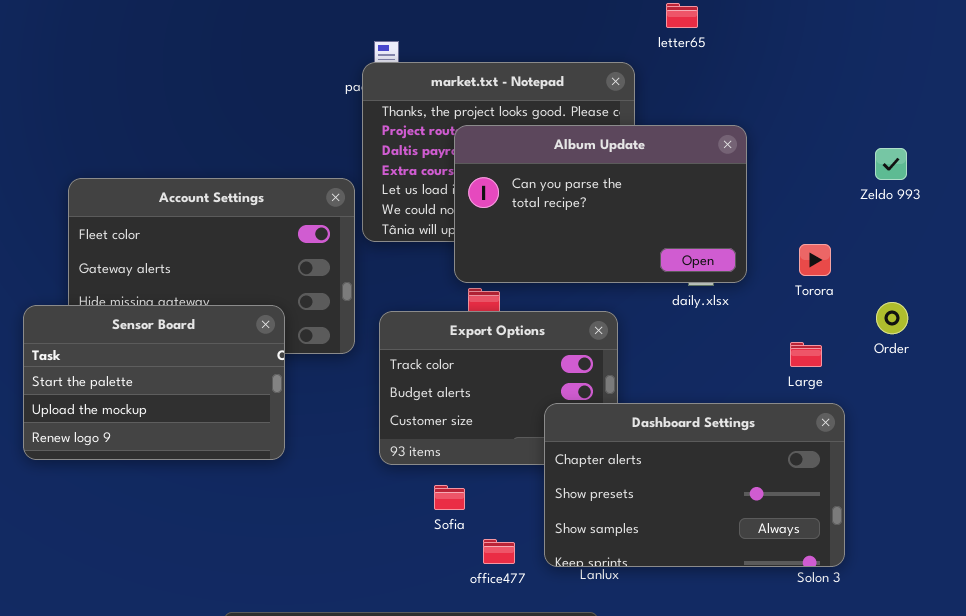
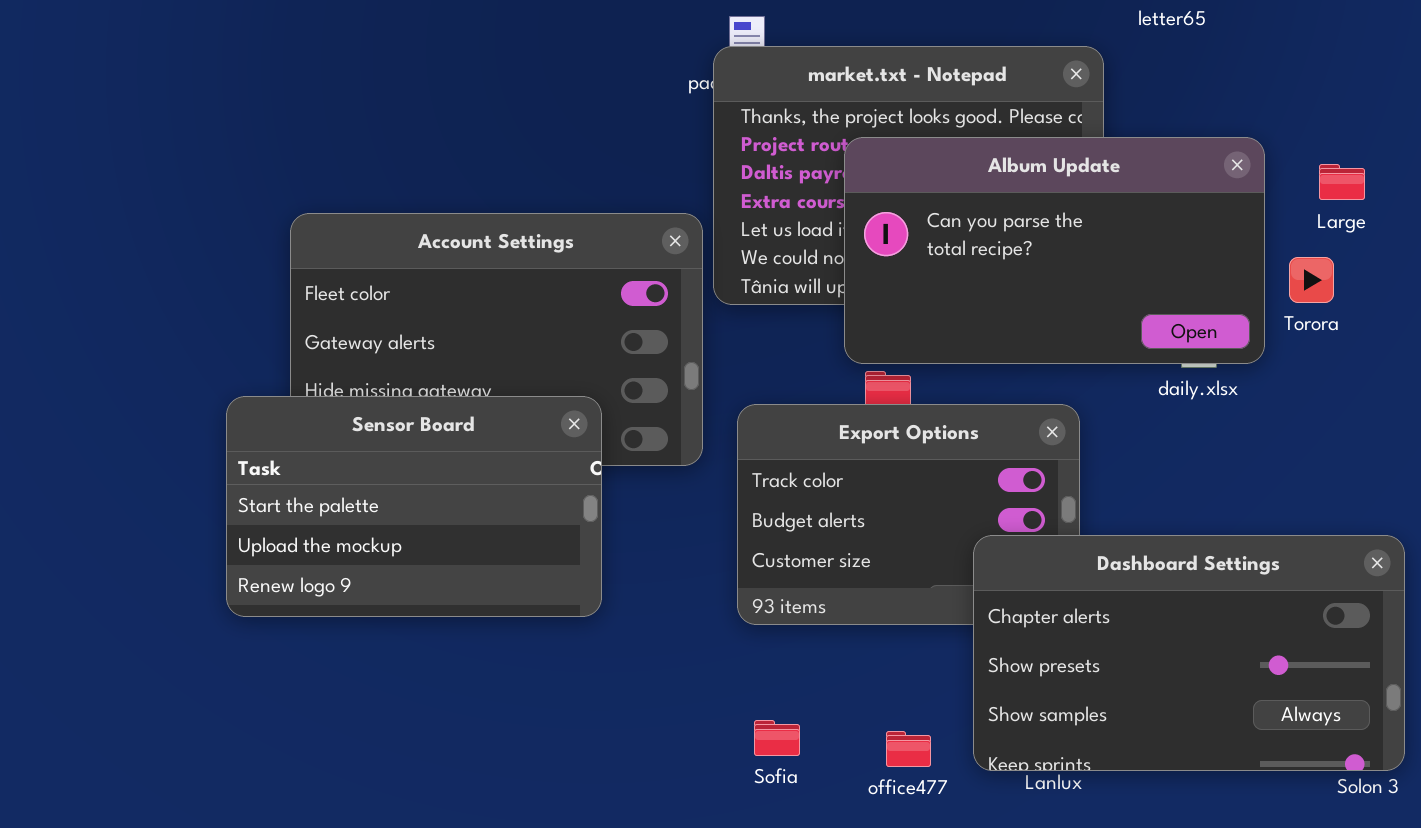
Torora: [799,244,831,276] -> [1289,257,1334,303], moved
Large: [790,342,822,367] -> [1319,164,1365,200], moved
Sofia: [434,485,465,510] -> [754,720,800,756], moved

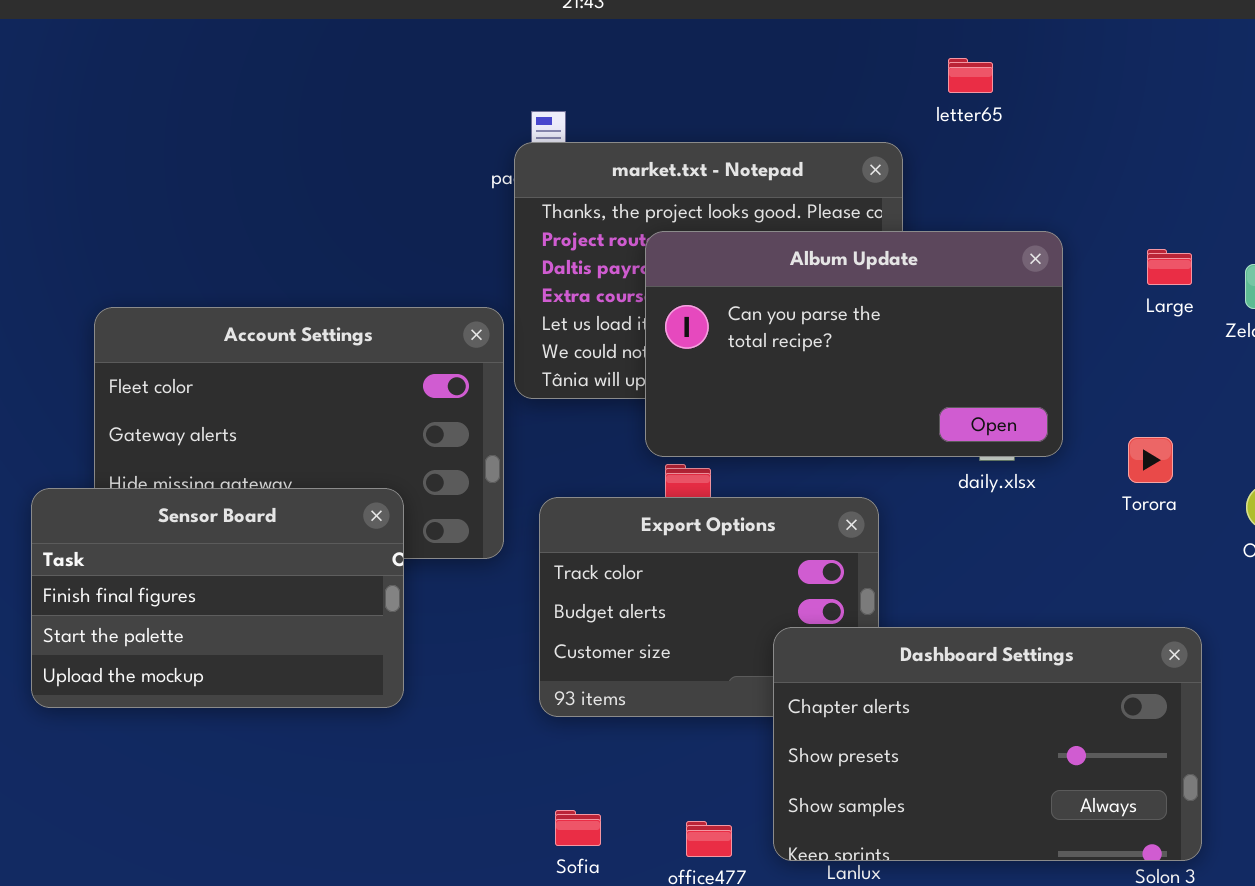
Large: [1319,164,1365,200] -> [1147,249,1192,285], moved
Torora: [1289,257,1334,303] -> [1128,437,1173,483], moved
Sensor Board: [226,396,602,617] -> [31,488,404,708], scrolled up 1 row

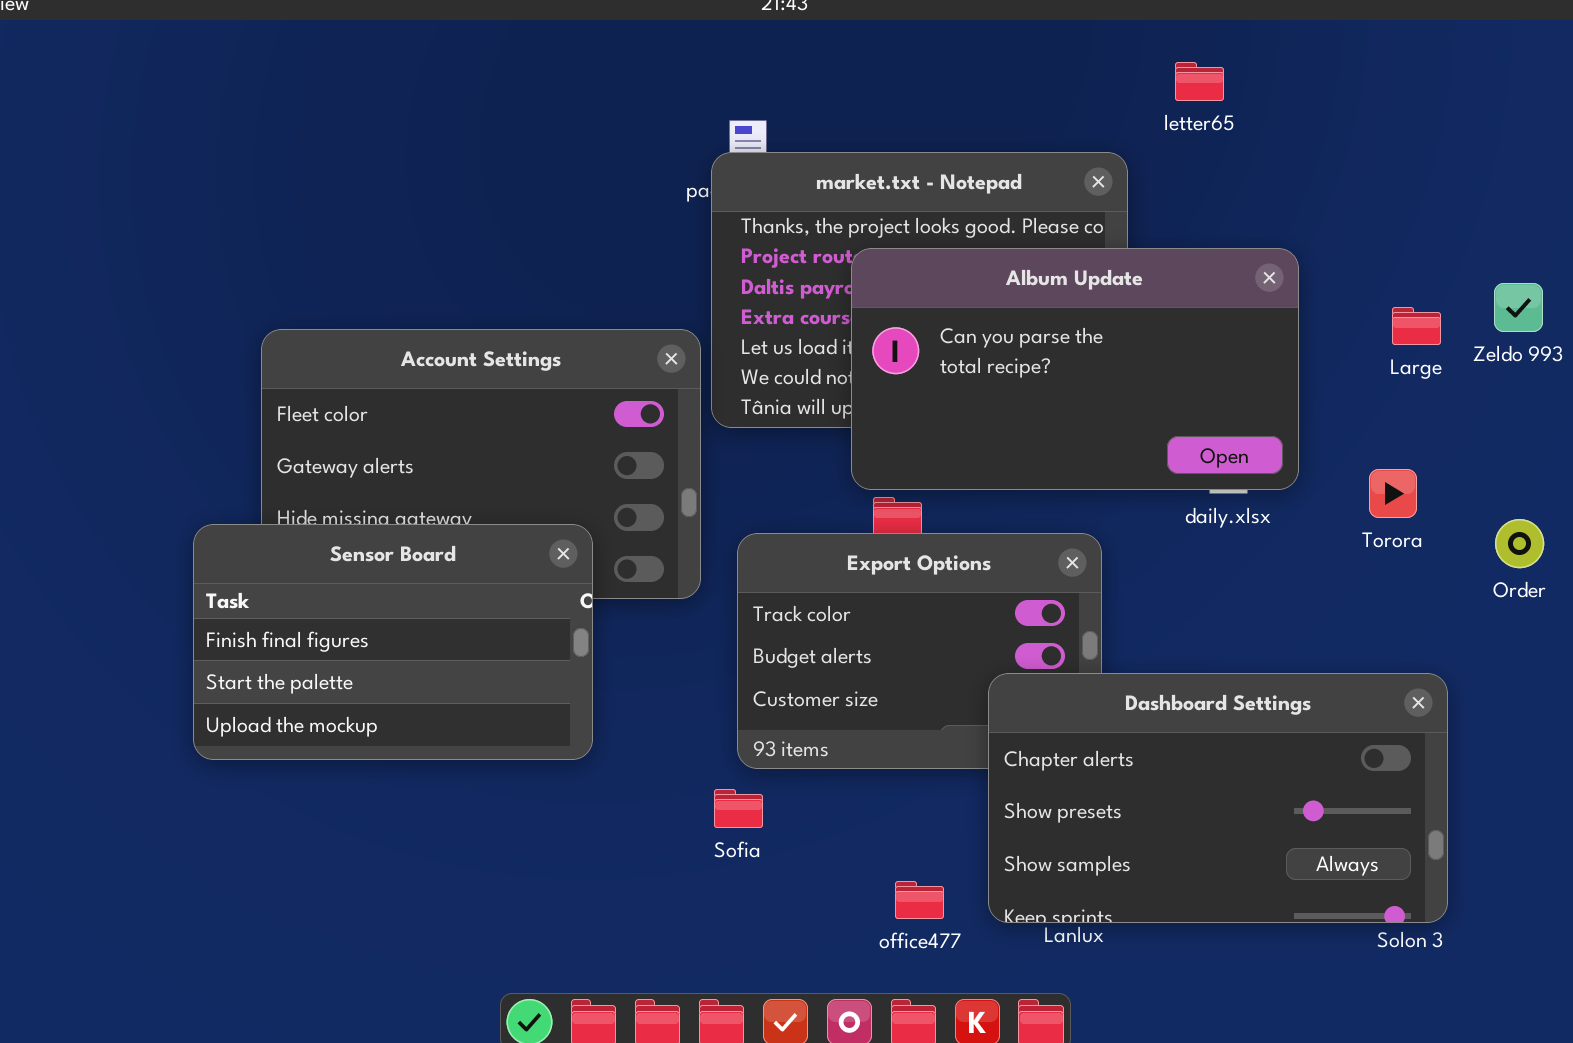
Large: [1147,249,1192,285] -> [1392,307,1441,345], moved
Sofia: [555,810,601,846] -> [714,789,763,828], moved

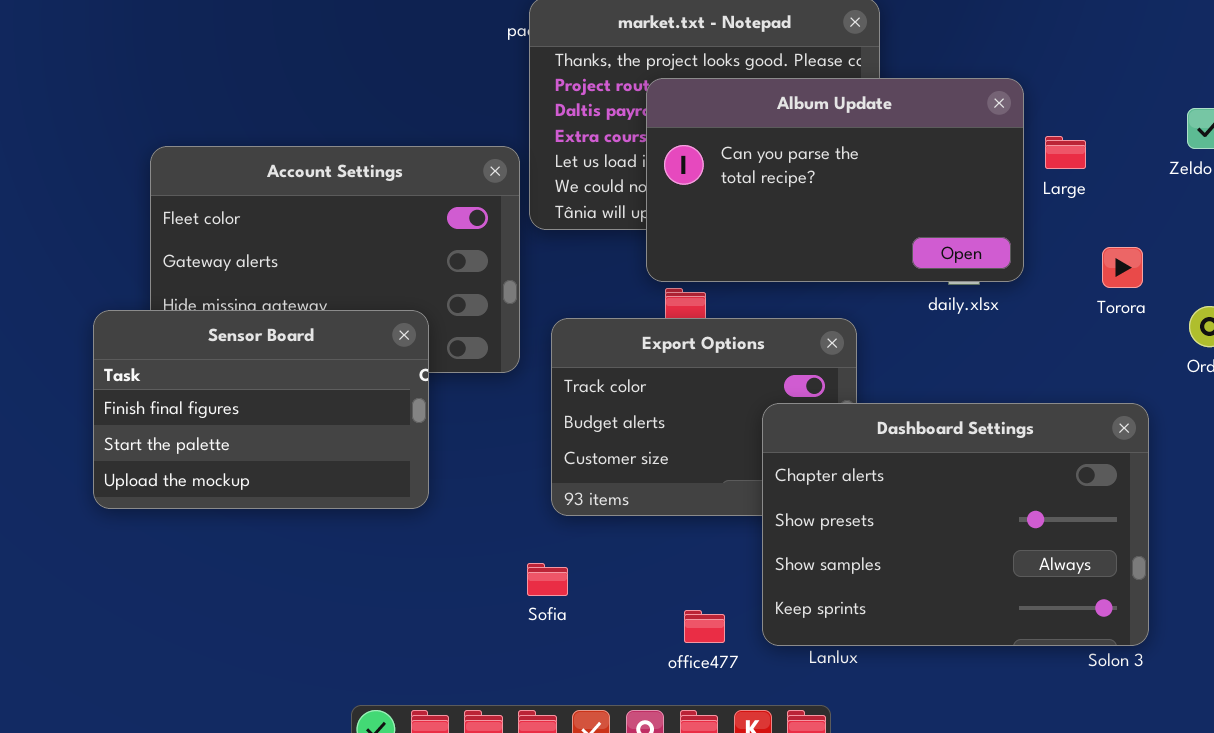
Large: [1392,307,1441,345] -> [1045,136,1086,169], moved
Torora: [1369,469,1417,518] -> [1102,247,1143,288], moved
Dashboard Settings: [988,673,1448,923] -> [762,403,1149,646], resized
Sofia: [714,789,763,828] -> [527,563,568,596], moved

